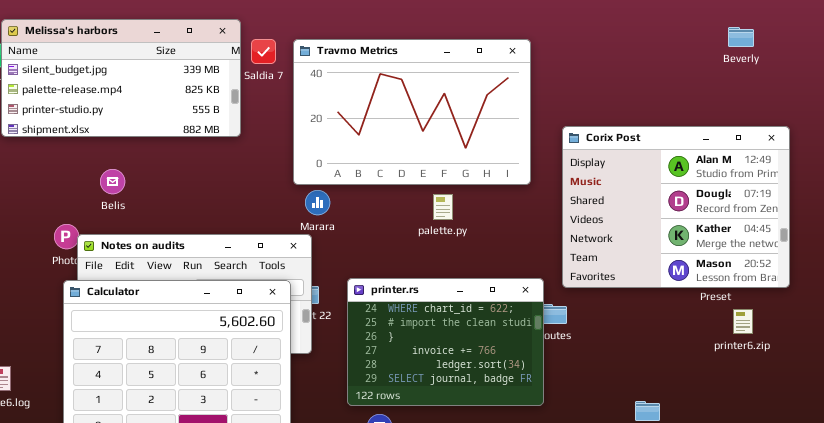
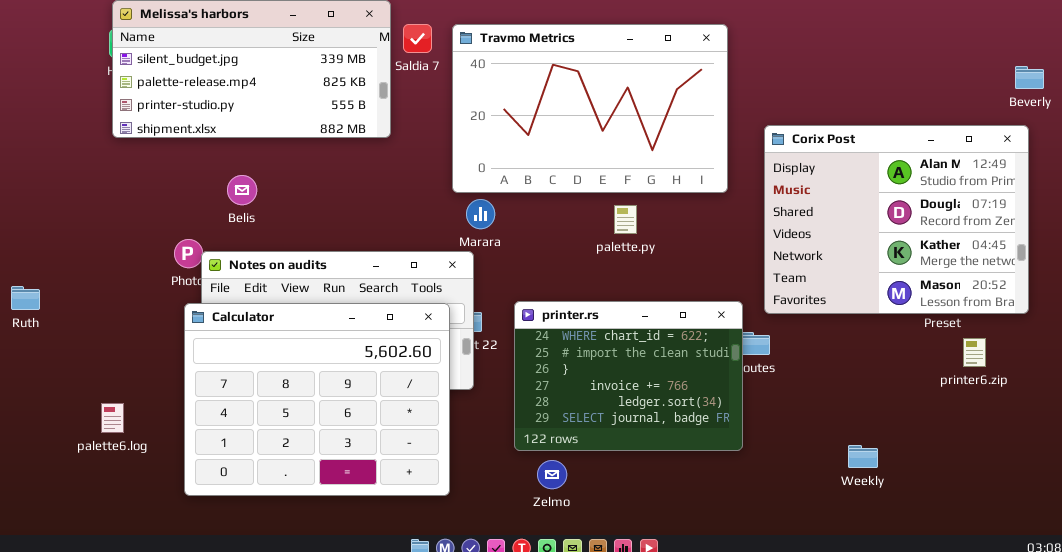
Beverly: [728,27,754,47] -> [1015,66,1044,89], moved

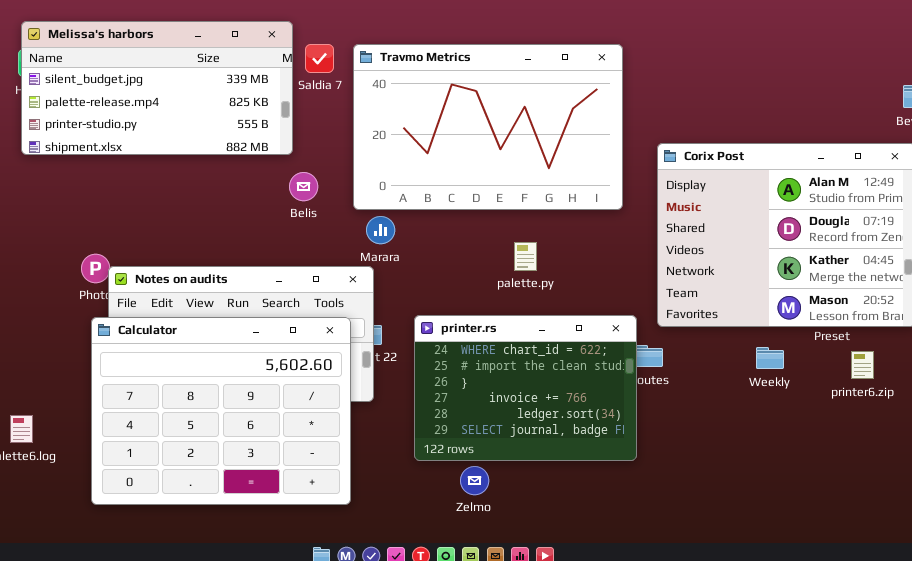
Belis: [227,175,257,205] -> [289,172,318,201], moved
palette.py: [614,205,637,234] -> [514,242,537,271], moved
Weekly: [848,445,878,468] -> [756,347,784,369], moved
Zelmo: [537,460,567,489] -> [460,466,489,495], moved

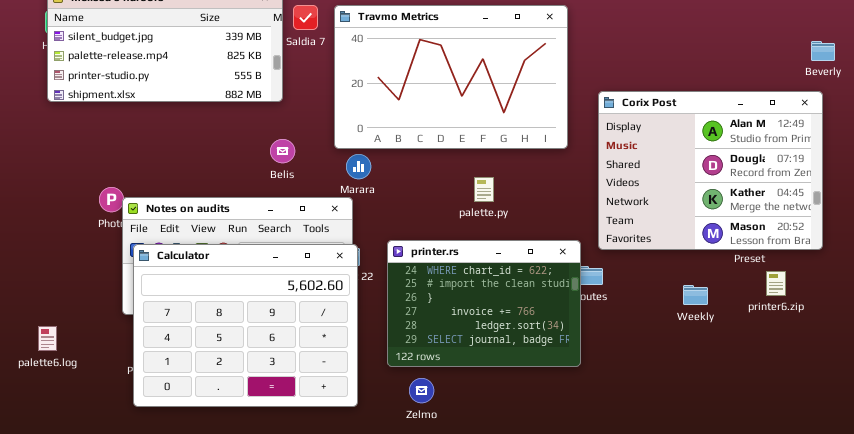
Belis: [289,172,318,201] -> [270,139,295,163], moved
Calculator: [91,317,351,505] -> [133,244,358,407], moved
Weekly: [756,347,784,369] -> [683,285,708,305], moved
Zelmo: [460,466,489,495] -> [409,378,434,403], moved

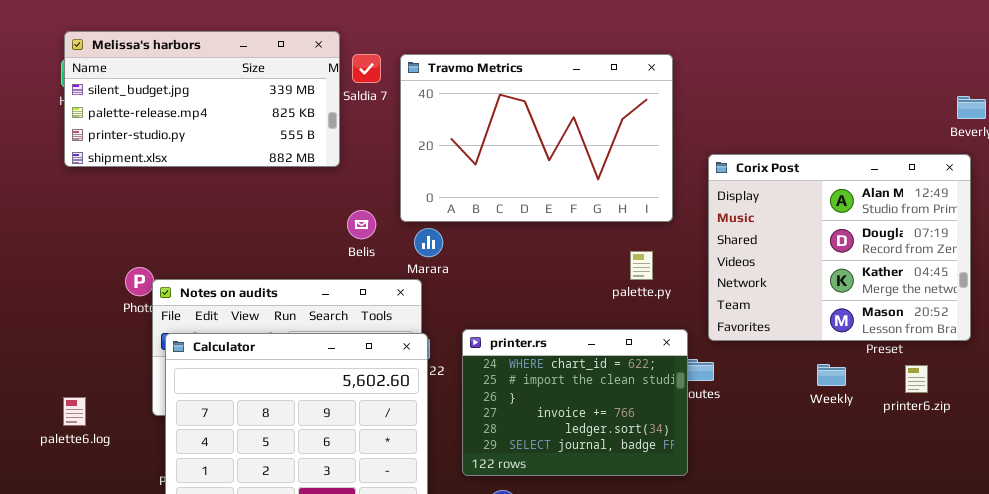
Belis: [270,139,295,163] -> [347,210,376,239], moved
palette.py: [474,177,494,202] -> [630,251,653,280], moved
Weekly: [683,285,708,305] -> [817,364,846,386], moved
palette6.log: [38,326,57,351] -> [63,397,86,426], moved

